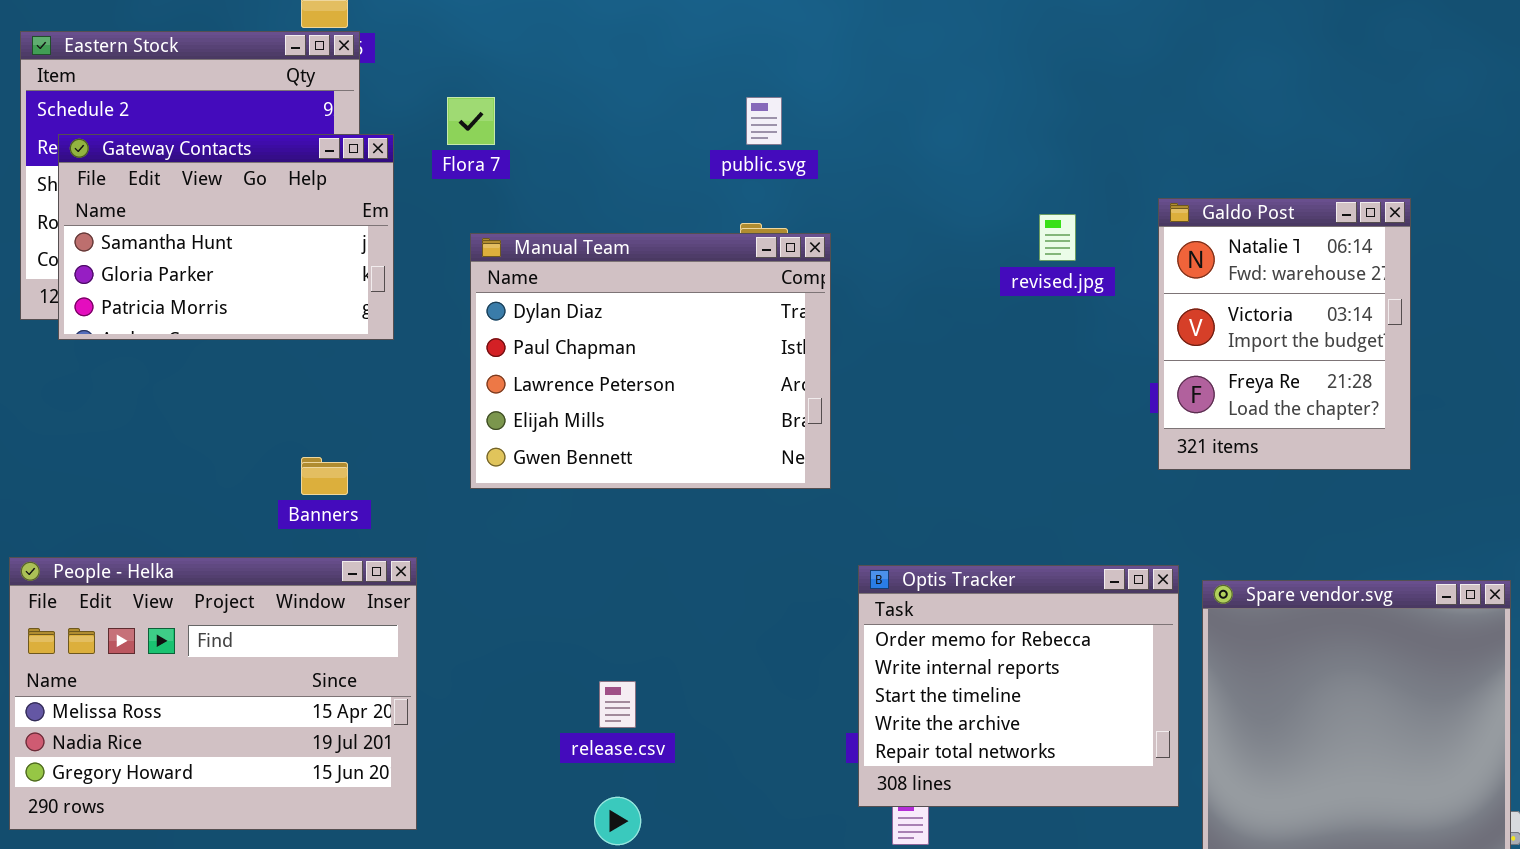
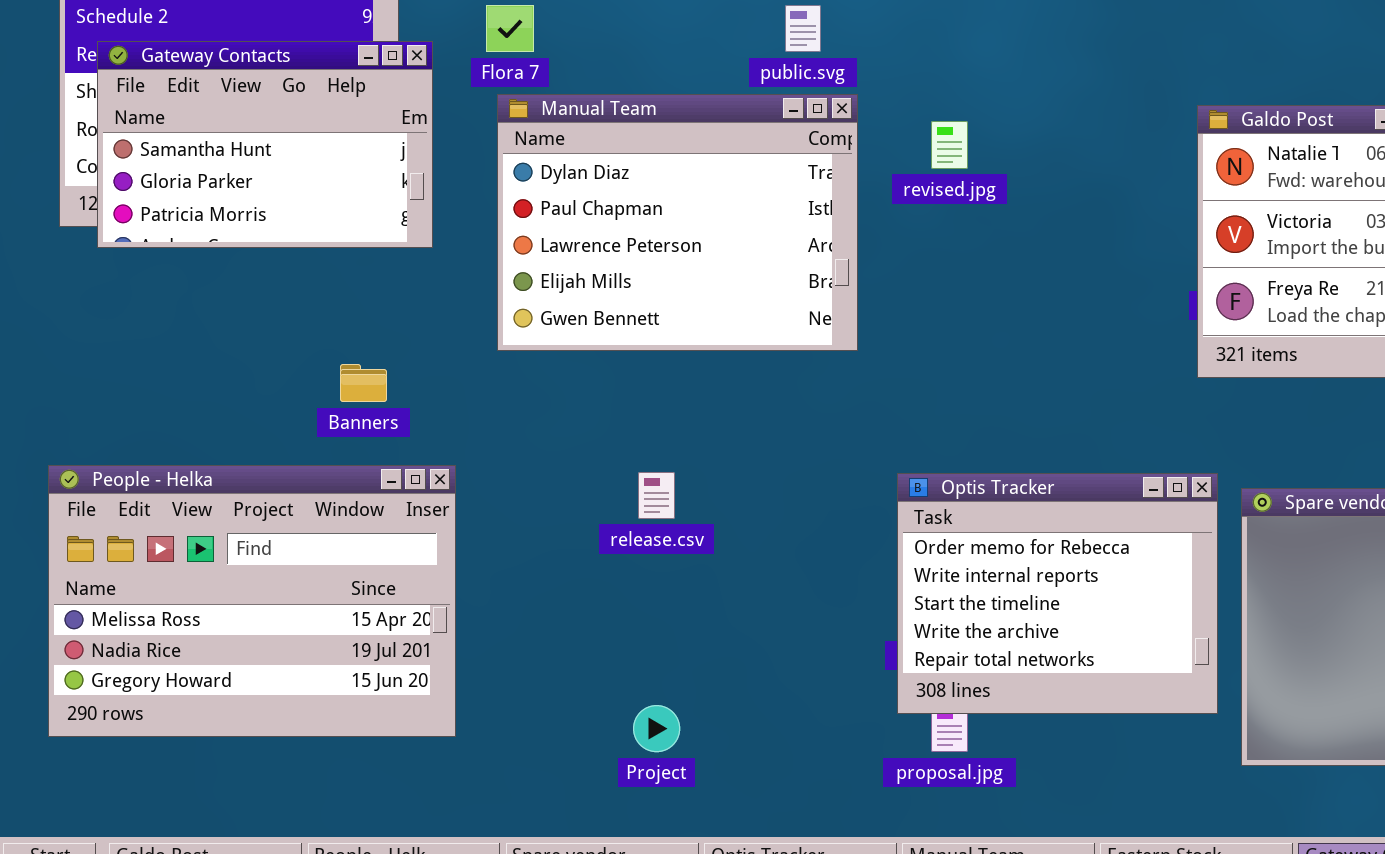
revised.jpg: [1039,214,1076,261] -> [931,121,968,169], moved
Manual Team: [470,233,831,489] -> [497,94,858,351], moved
release.csv: [599,681,636,728] -> [638,472,675,519], moved

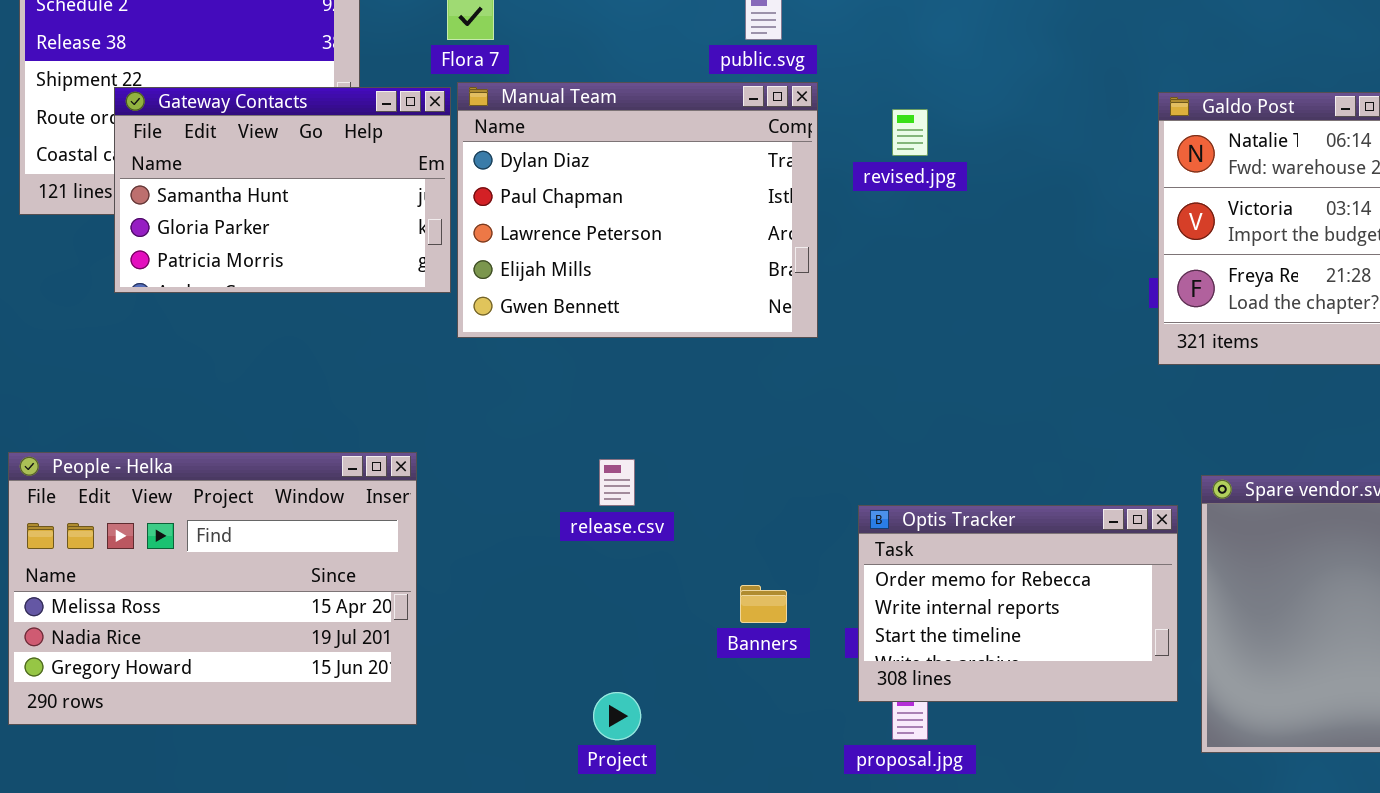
Gateway Contacts: [97,41,433,248] -> [114,87,451,293], moved
Banners: [340,364,387,402] -> [740,585,787,623], moved
Optis Tracker: [897,473,1218,714] -> [858,505,1178,702], resized

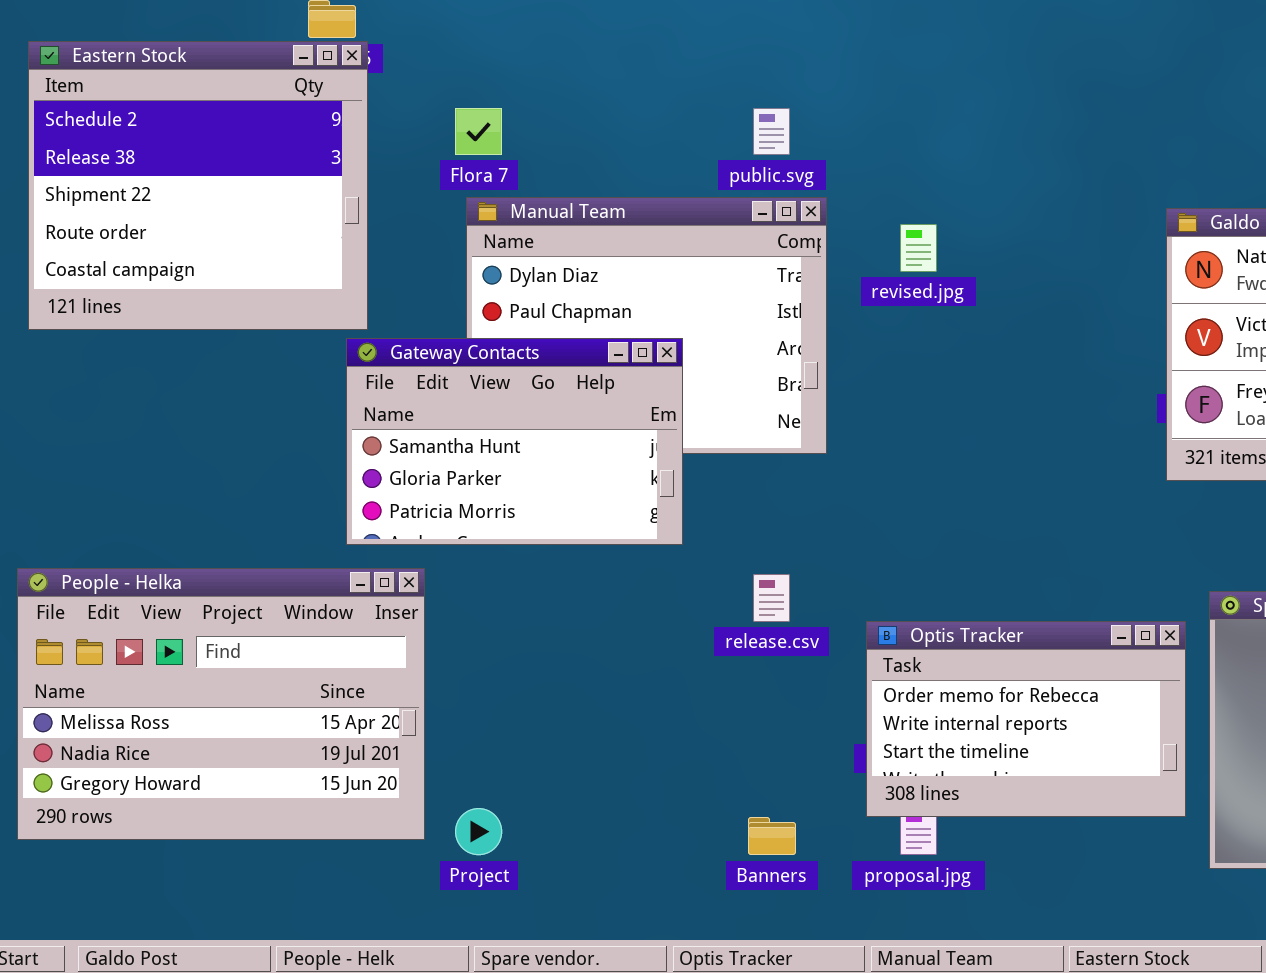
Gateway Contacts: [114,87,451,293] -> [346,338,683,545], moved
release.csv: [599,459,635,506] -> [753,574,790,622], moved
Banners: [740,585,787,623] -> [748,817,796,855], moved
Project: [593,692,641,740] -> [455,808,502,855], moved

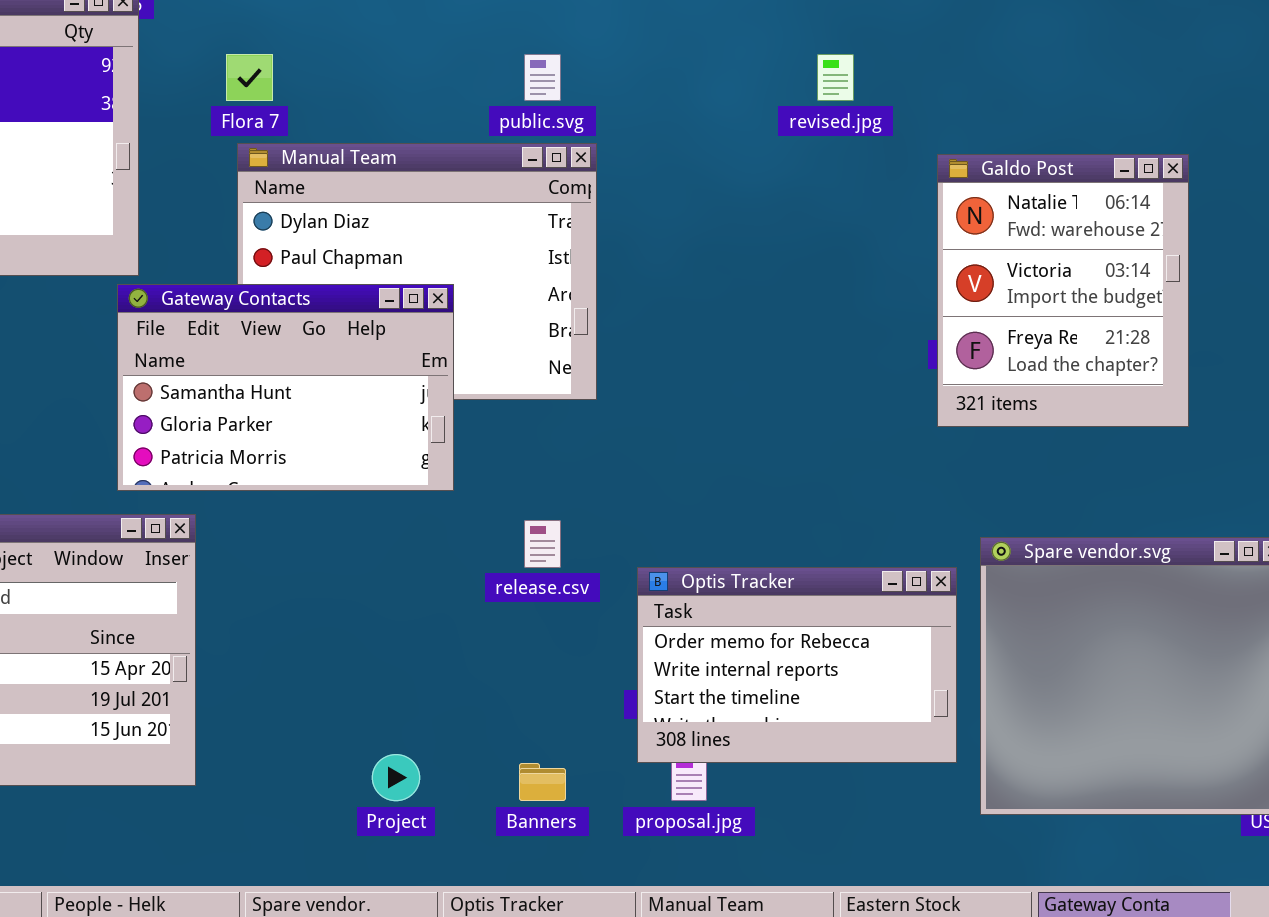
revised.jpg: [900,224,937,272] -> [817,54,854,101], moved
Project: [455,808,502,855] -> [372,754,420,801], moved

